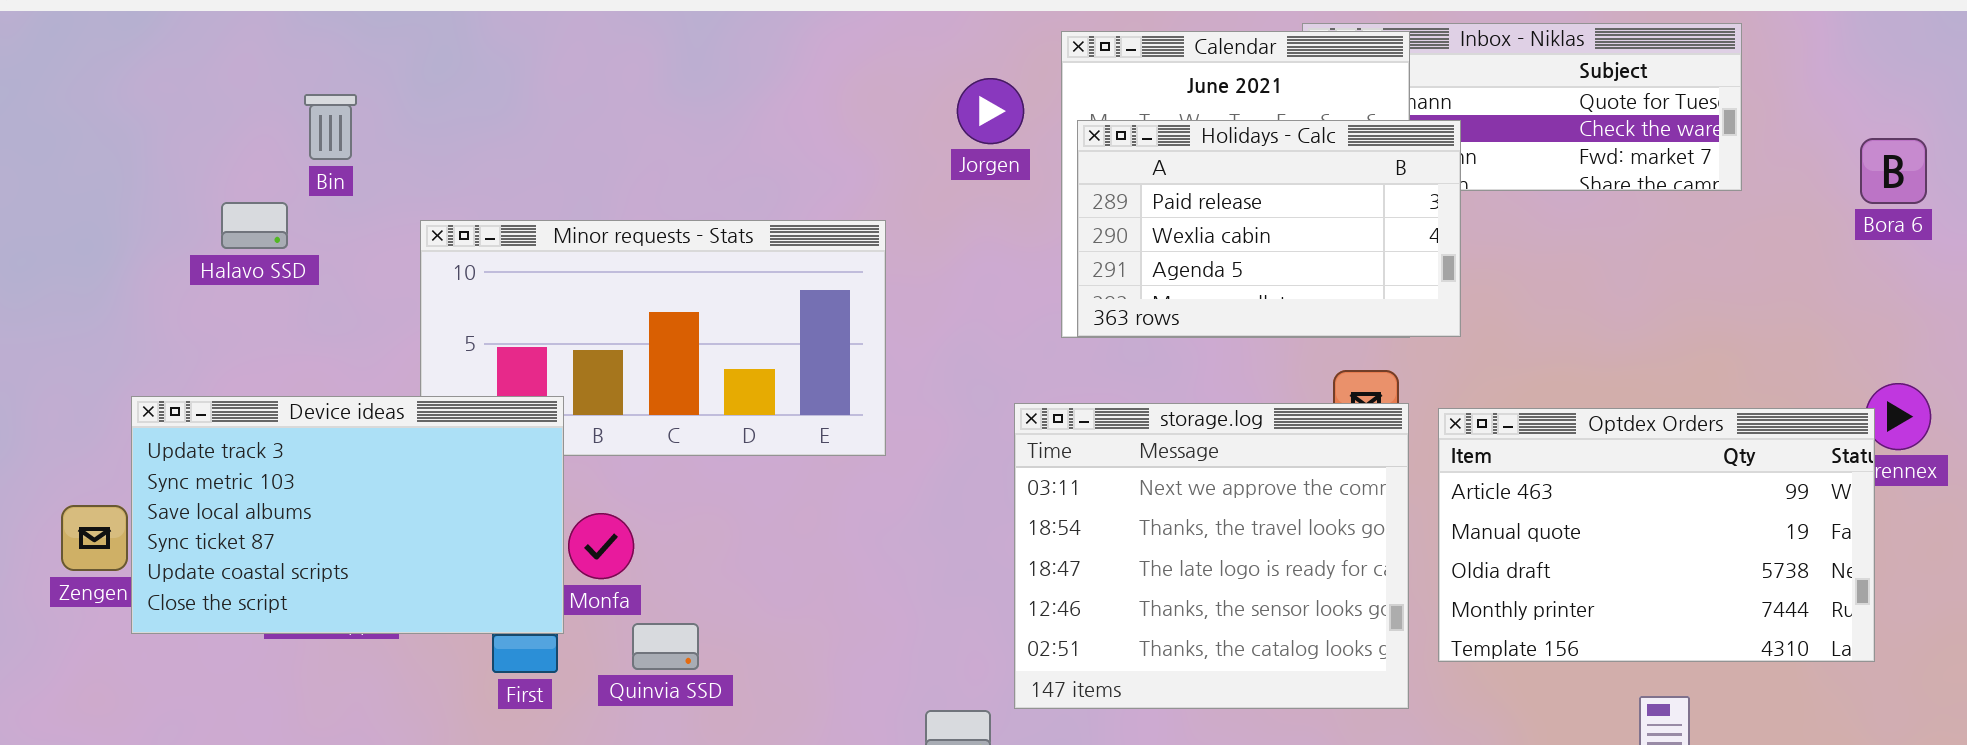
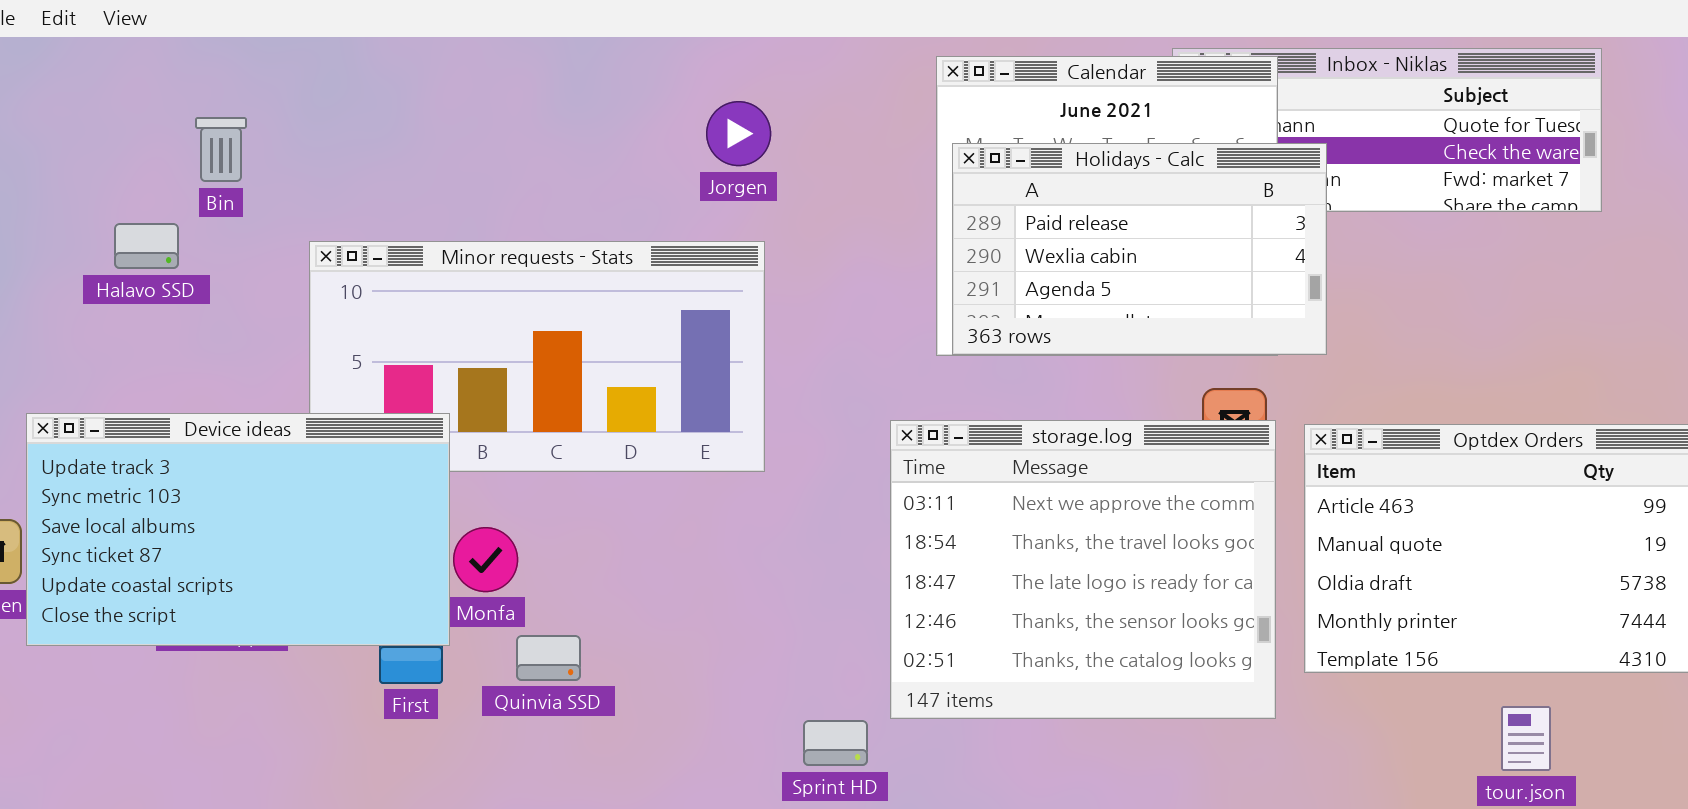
Jorgen: [957,78,1024,144] -> [706,101,771,166], moved

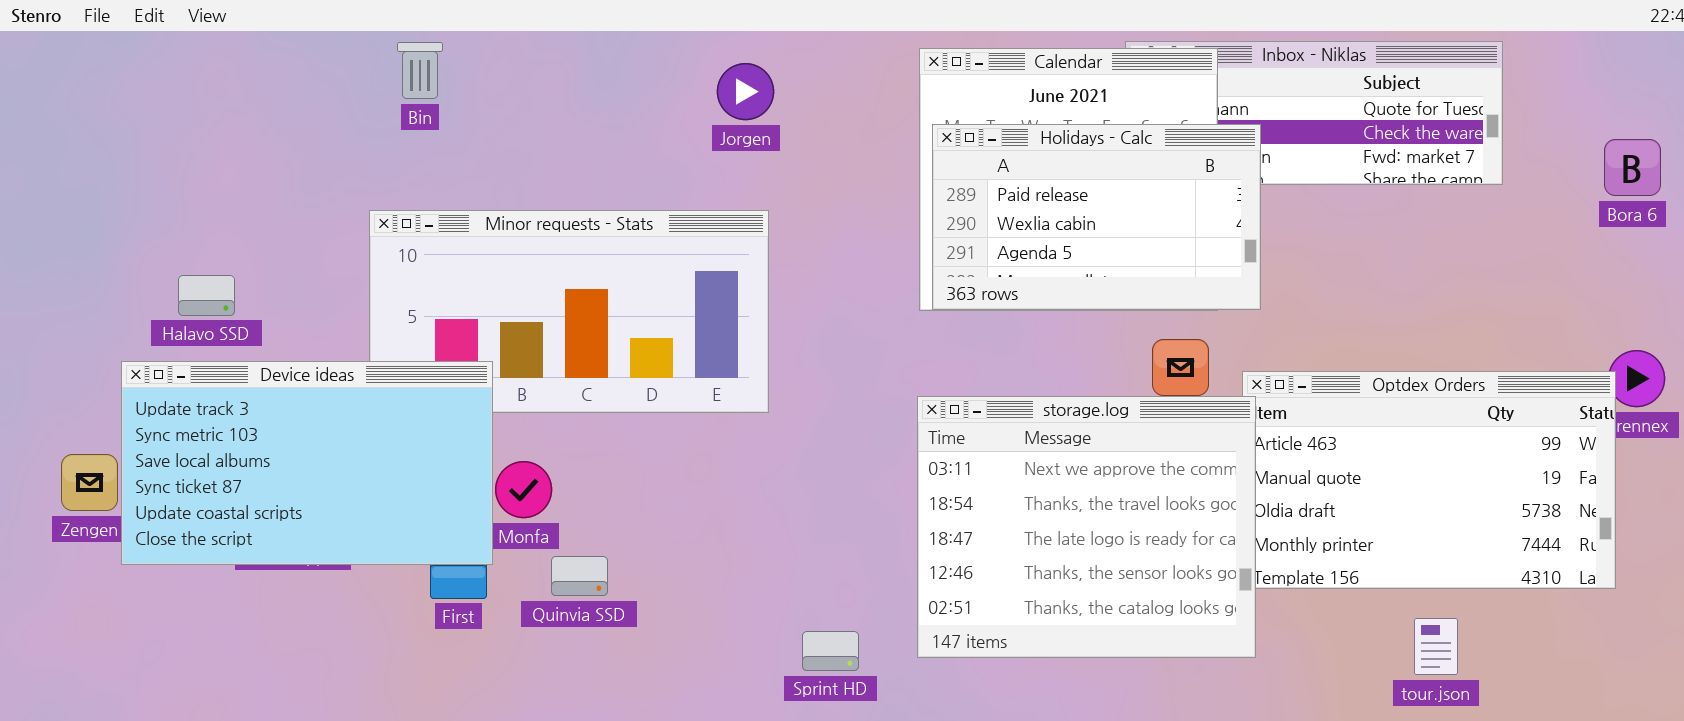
Jorgen: [706,101,771,166] -> [717,63,774,120], moved
Bin: [195,117,247,182] -> [397,42,443,99], moved
Halavo SSD: [114,223,179,269] -> [178,275,235,316], moved
storage.log: [890,420,1276,719] -> [917,396,1256,658], moved

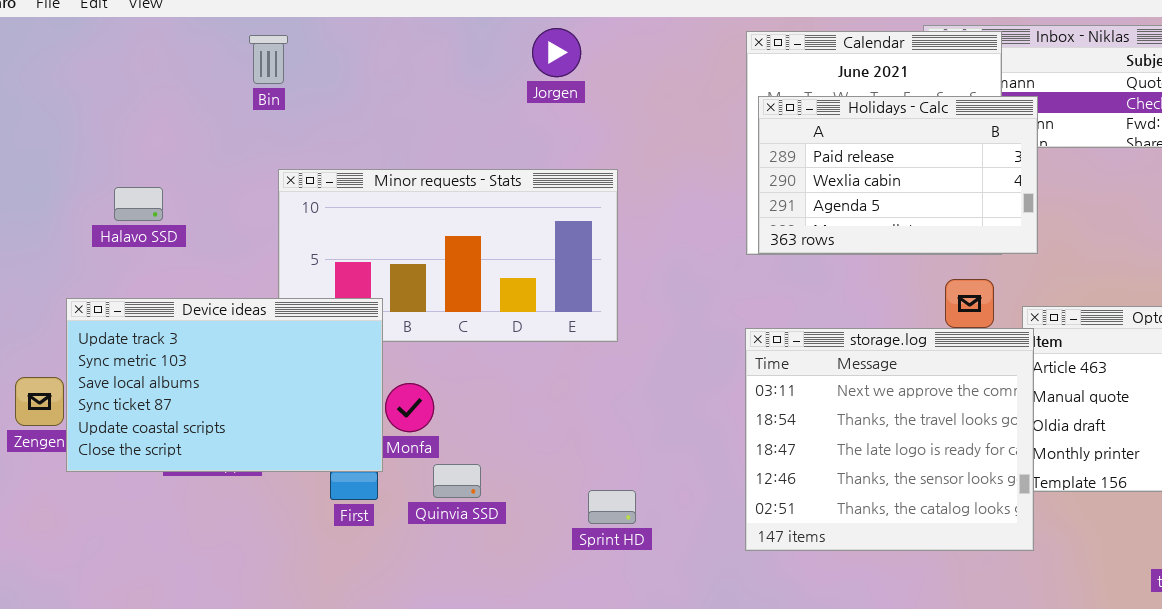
Bin: [397,42,443,99] -> [249,35,288,84], moved
Jorgen: [717,63,774,120] -> [532,28,581,77], moved
Halavo SSD: [178,275,235,316] -> [114,187,163,221], moved
Sprint HD: [802,631,859,671] -> [588,490,636,524], moved

